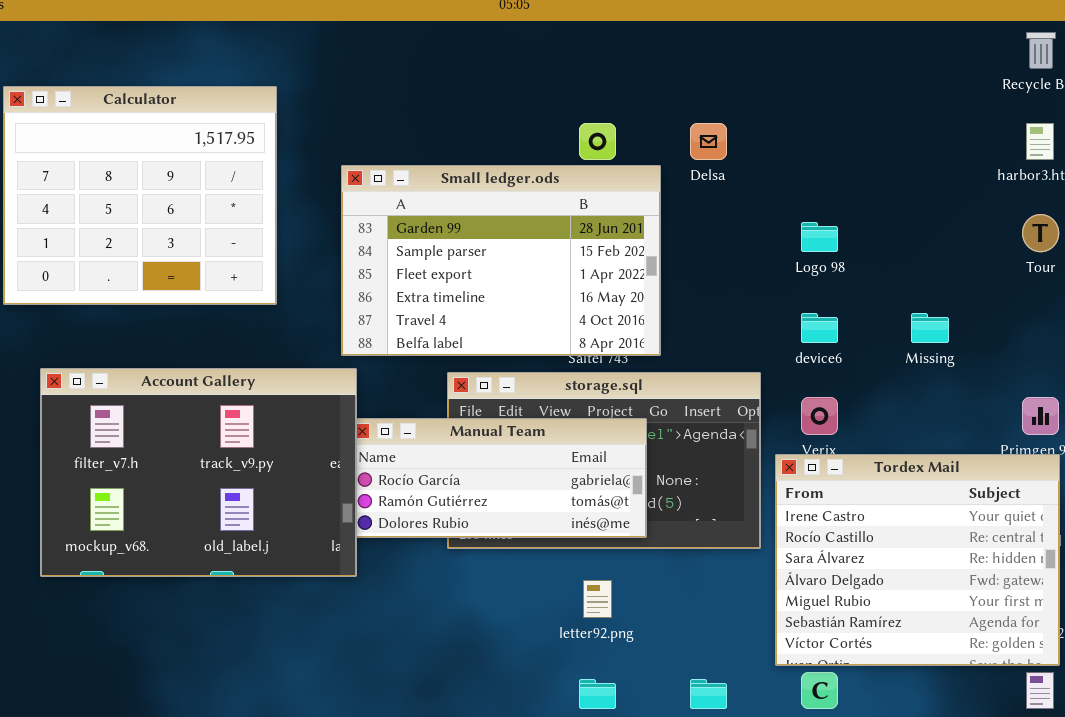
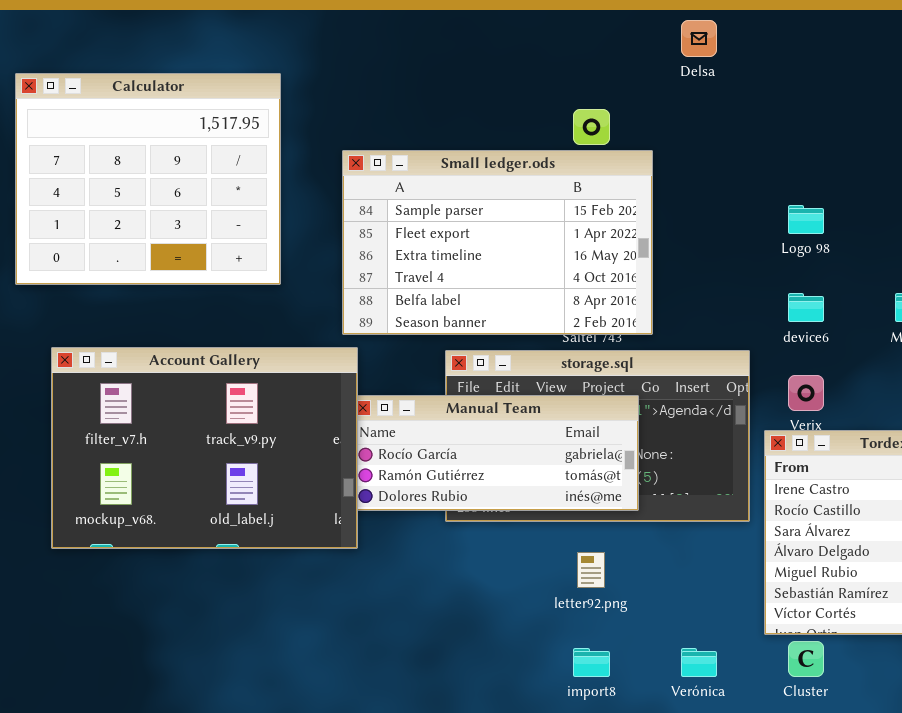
Delsa: [690,123,727,160] -> [681,20,717,57], moved
Small ledger.ods: [341,165,661,356] -> [342,150,653,335], scrolled down 1 row

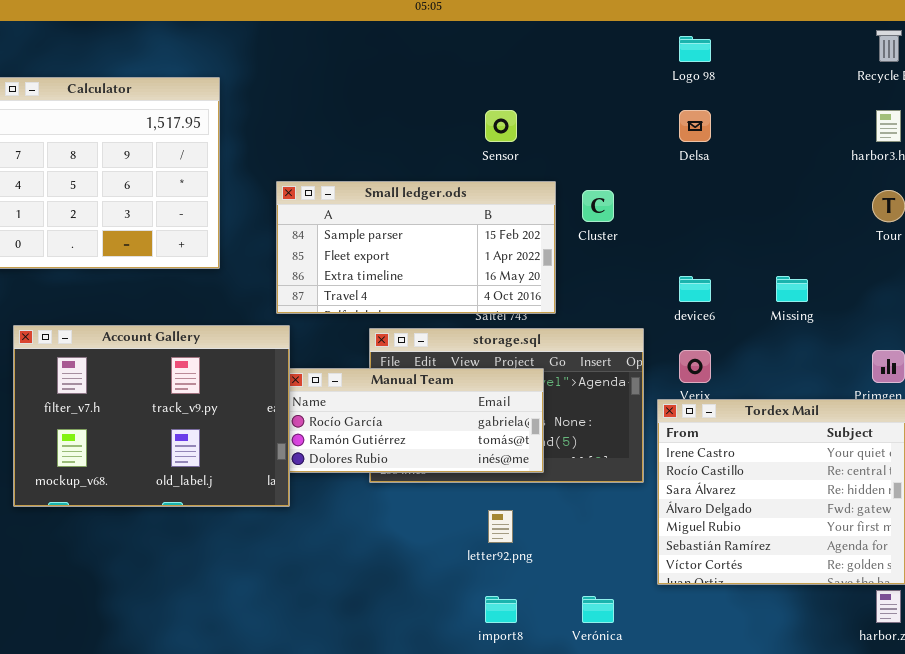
Delsa: [681,20,717,57] -> [679,110,711,142], moved
Small ledger.ods: [342,150,653,335] -> [276,181,556,314], resized
Logo 98: [788,205,824,234] -> [679,36,711,62], moved
Cluster: [788,641,824,677] -> [582,190,614,222], moved

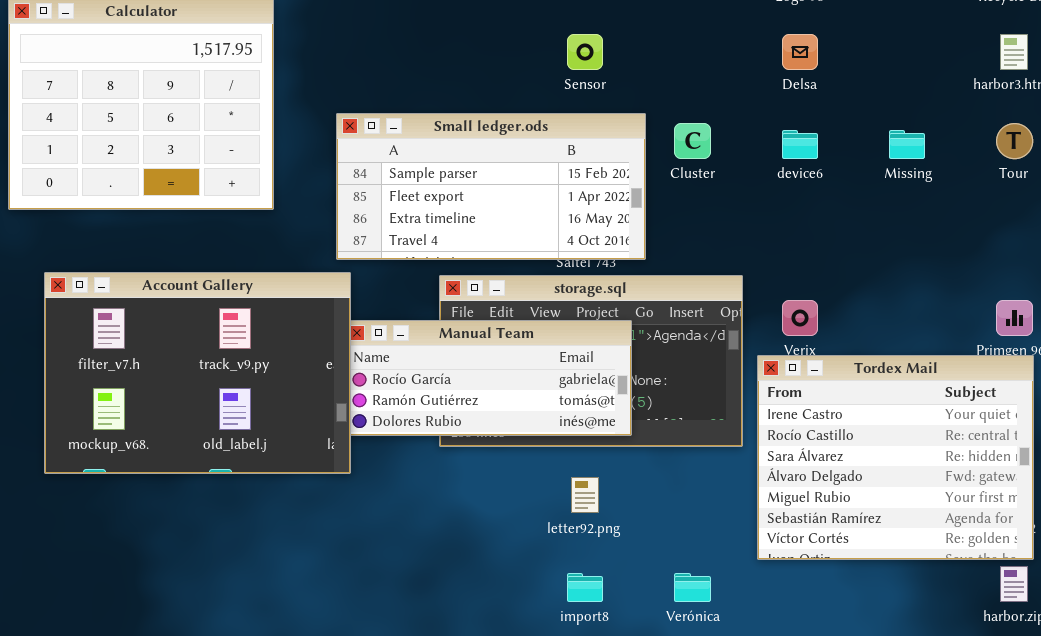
device6: [679,276,711,302] -> [782,130,818,159], moved
Missing: [776,276,808,302] -> [889,130,925,159], moved

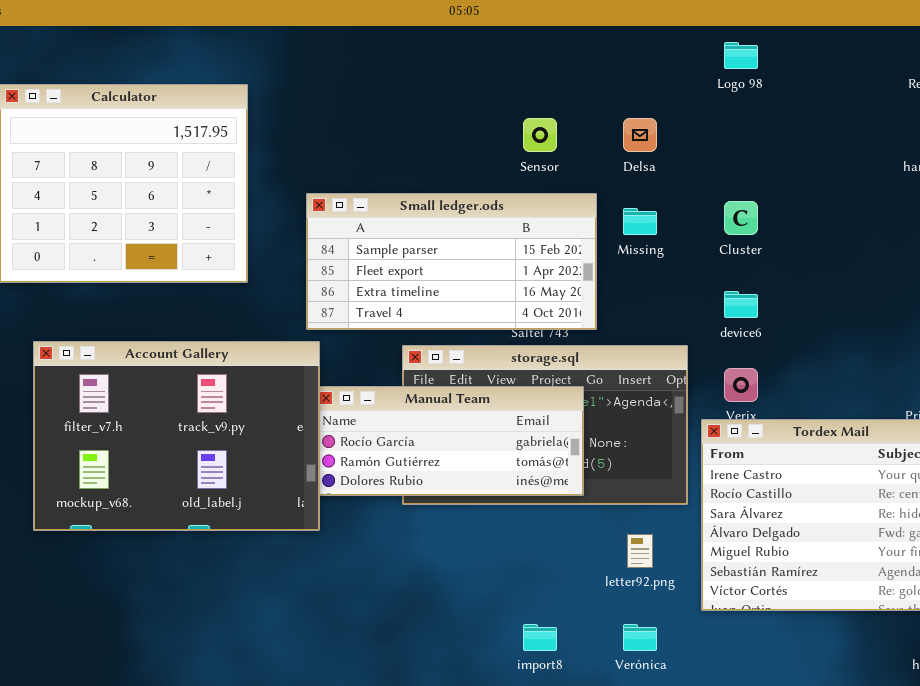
Delsa: [782,34,818,70] -> [623,118,657,152], moved
Cluster: [674,123,711,159] -> [724,201,758,235], moved
device6: [782,130,818,159] -> [724,291,758,318], moved
Missing: [889,130,925,159] -> [623,208,657,235], moved
letter92.png: [571,477,599,513] -> [627,534,653,568], moved

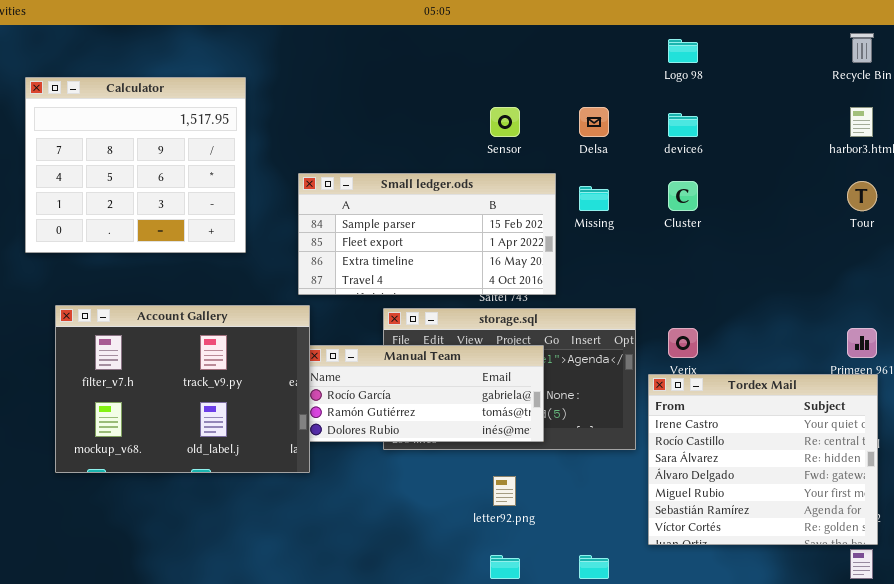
device6: [724,291,758,318] -> [668,113,698,137], moved
letter92.png: [627,534,653,568] -> [493,476,516,506], moved

